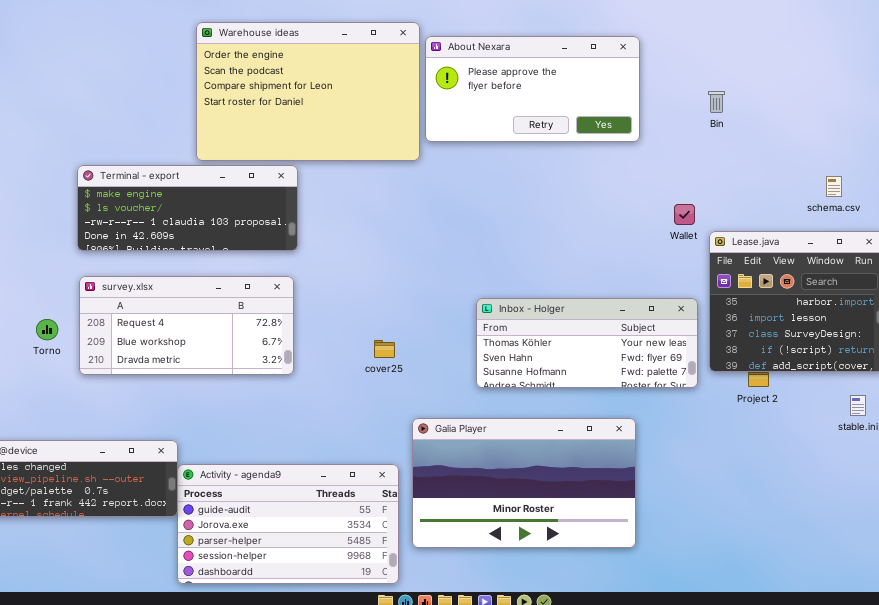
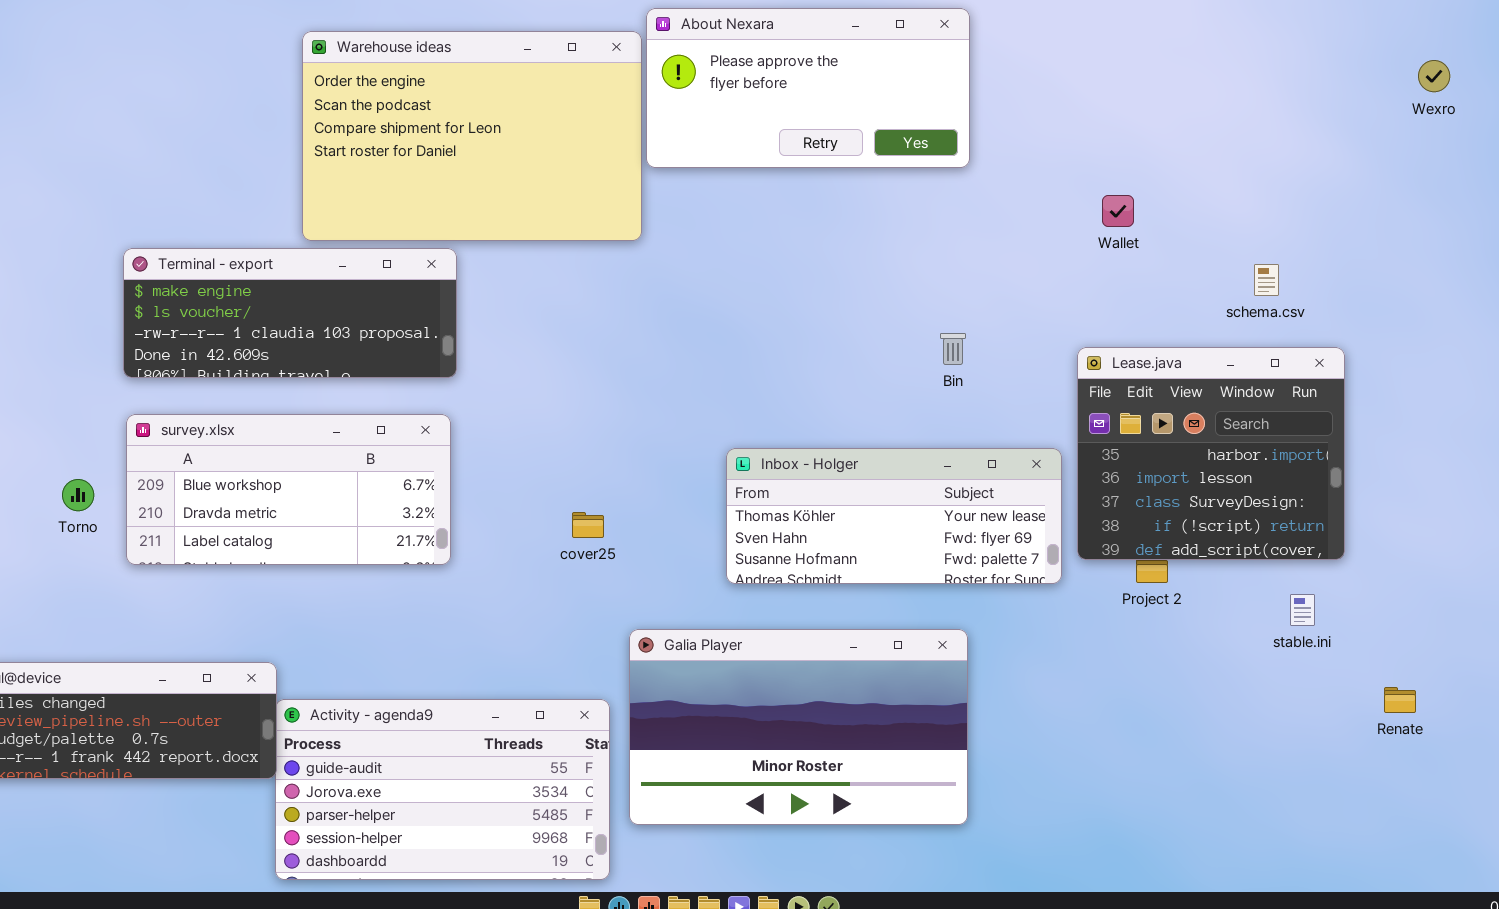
About Nexara: [425,36,640,142] -> [646,8,970,168], moved
Bin: [708,91,725,113] -> [940,333,966,365], moved
Wallet: [674,204,695,225] -> [1102,195,1134,227], moved
survey.xlsx: [79,276,294,375] -> [126,414,451,565], scrolled down 1 row

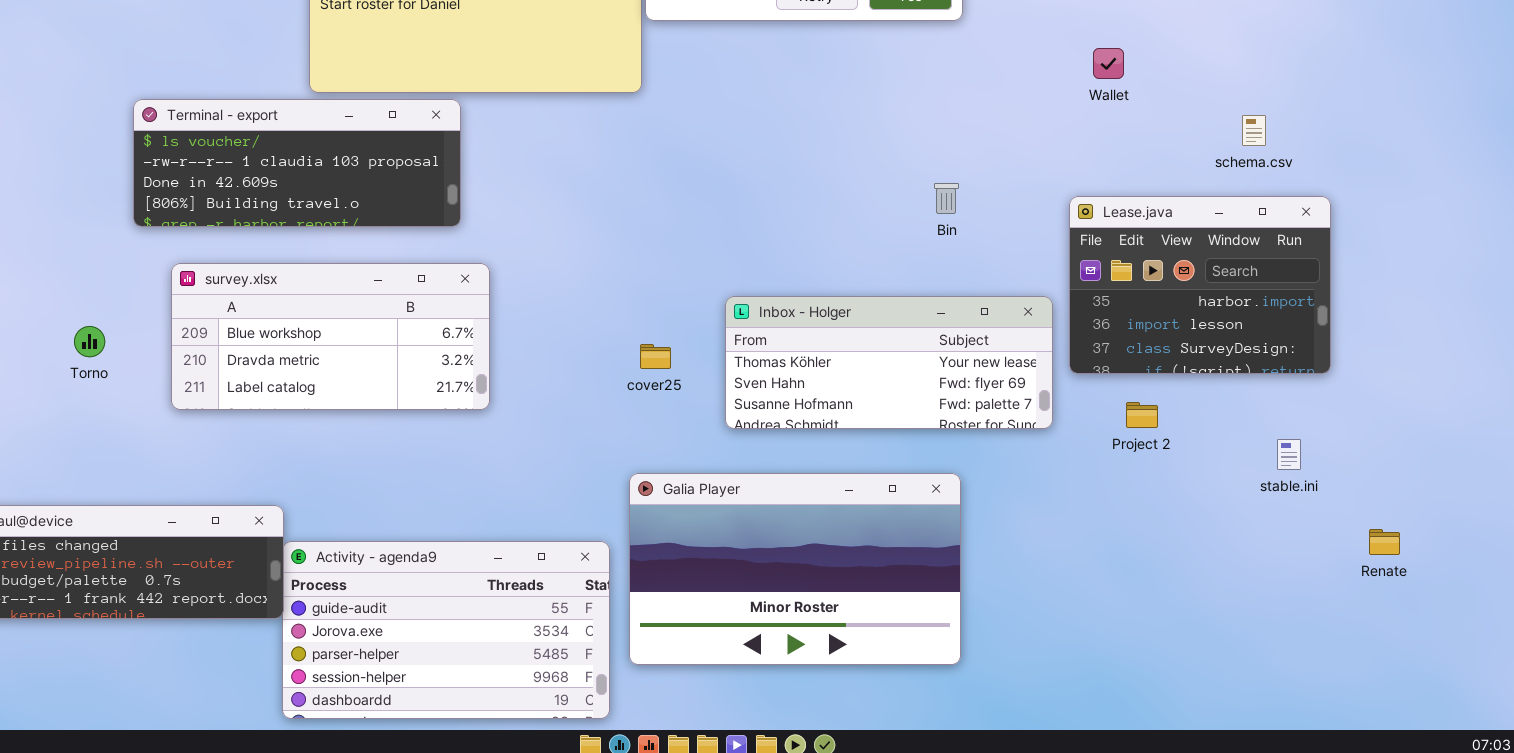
Terminal - export: [123,248,457,378] -> [133,99,461,227], scrolled down 1 row
Lease.java: [1077,347,1345,560] -> [1069,196,1331,374], resized
survey.xlsx: [126,414,451,565] -> [171,263,490,410], moved
cover25: [572,512,604,538] -> [640,344,671,369], moved

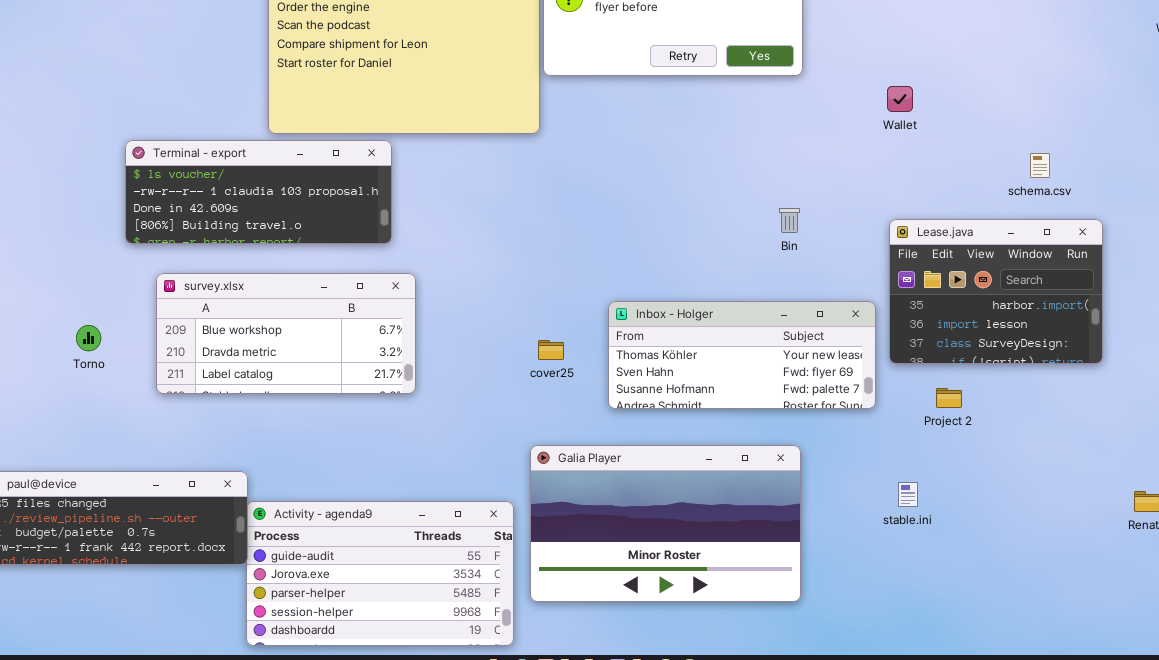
Wallet: [1093,48,1124,79] -> [887,86,913,112], moved
stable.ini: [1277,439,1301,470] -> [898,482,918,507], moved

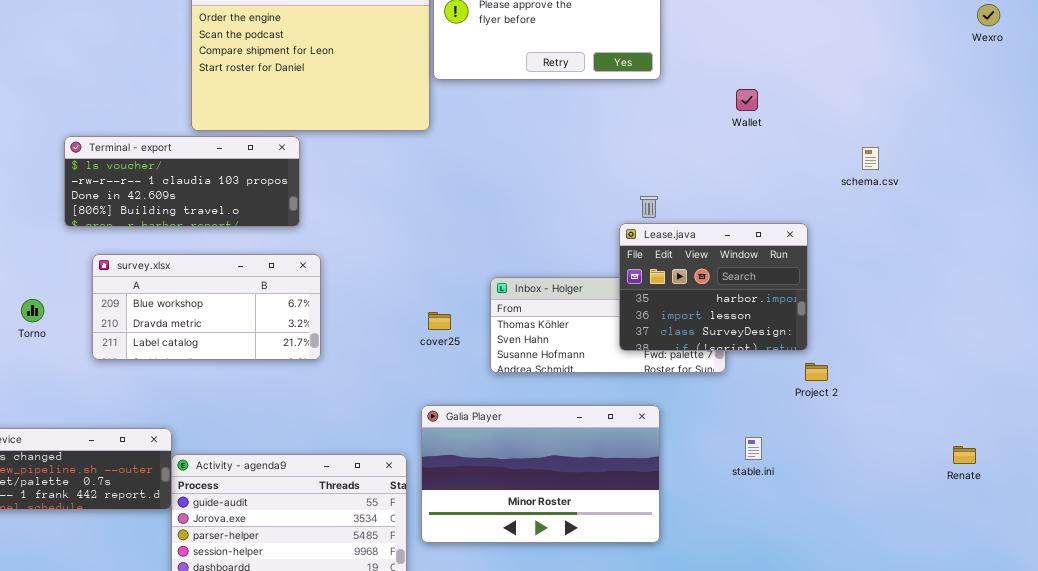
Lease.java: [889,219,1103,364] -> [619,223,808,351], moved
Project 2: [936,388,962,408] -> [805,363,828,381], moved

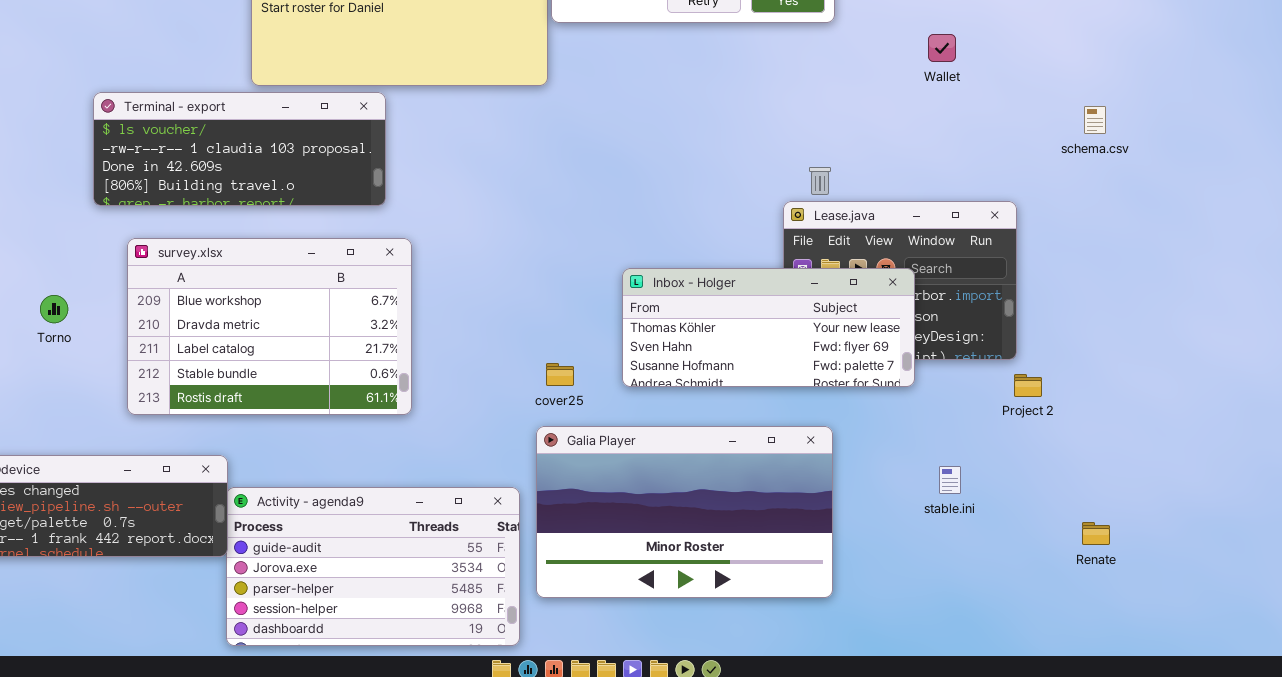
survey.xlsx: [92,254,321,360] -> [127,238,412,415], resized
Inbox - Holger: [490,277,726,373] -> [622,268,915,387], raised
cover25: [428,312,451,330] -> [546,363,574,386], moved
Renate: [953,446,976,464] -> [1082,522,1110,545], moved

